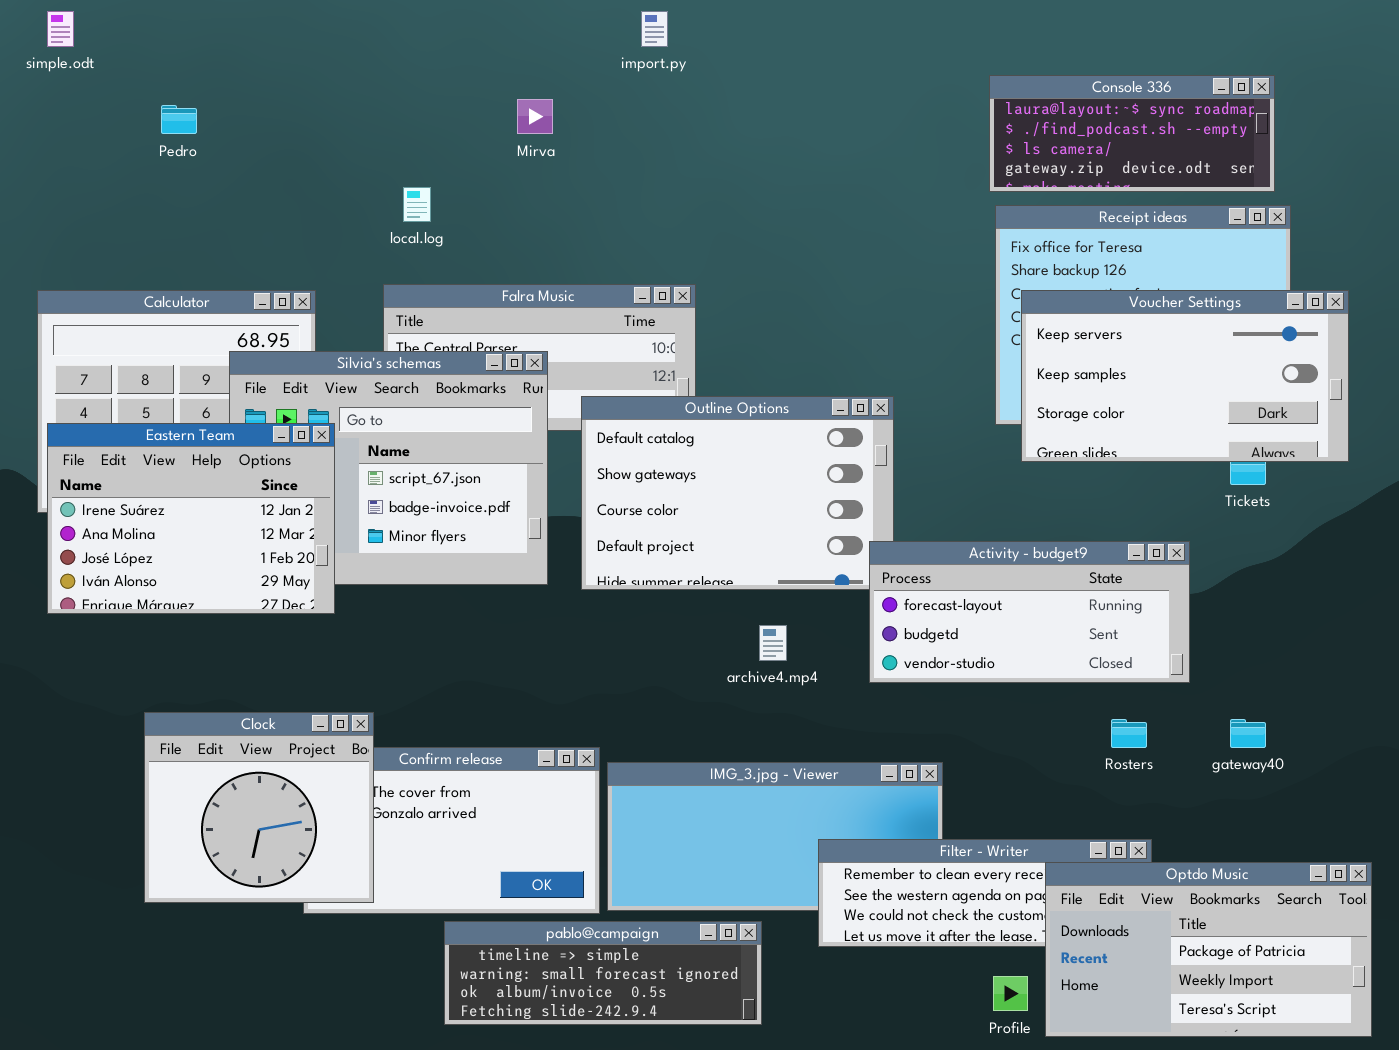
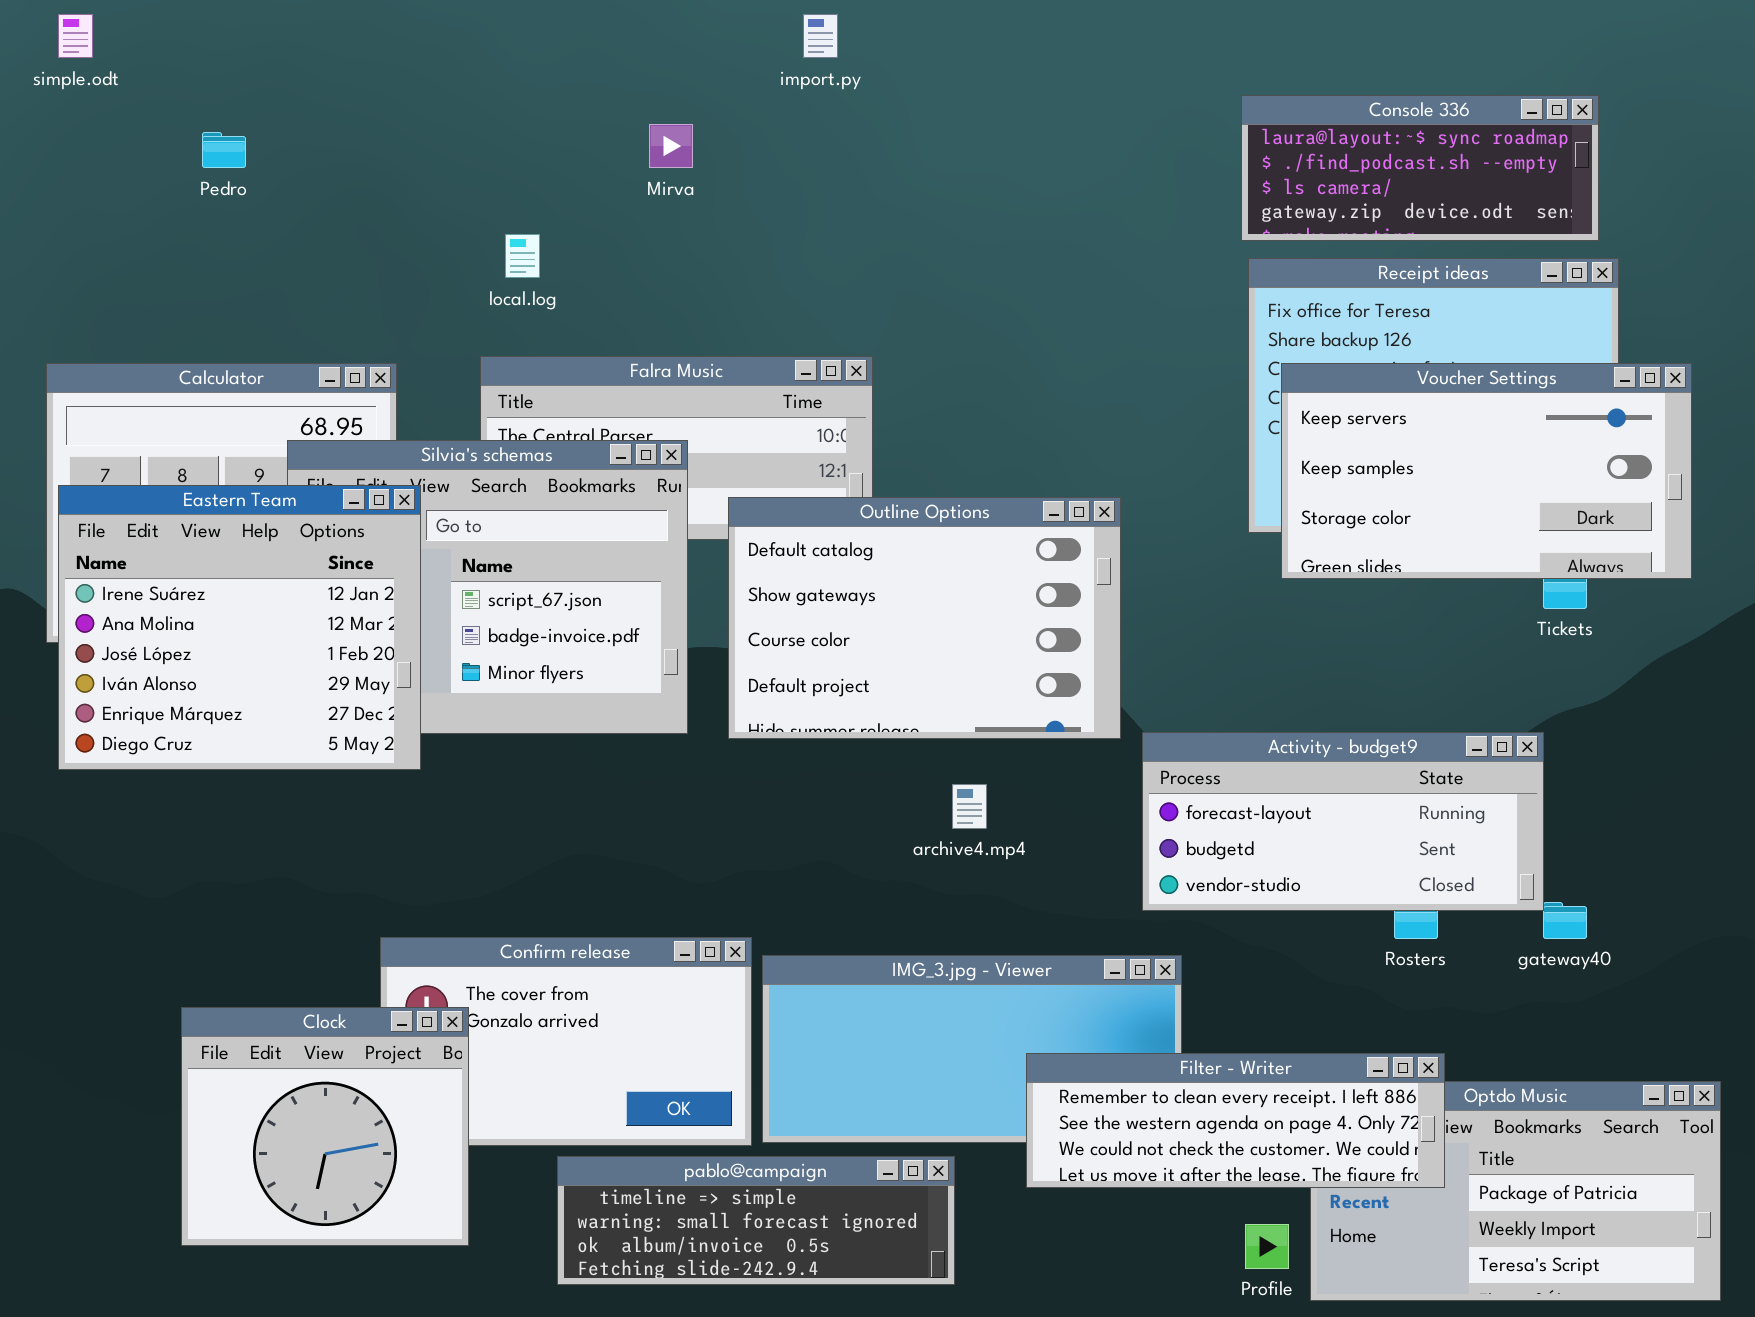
Eastern Team: [47,423,335,614] -> [58,485,421,770], resized
Activity - budget9: [869,541,1190,683] -> [1142,732,1544,911], moved
Clock: [144,712,374,903] -> [181,1007,469,1246], moved
Filter - Writer: [818,839,1152,947] -> [1026,1053,1445,1188], raised

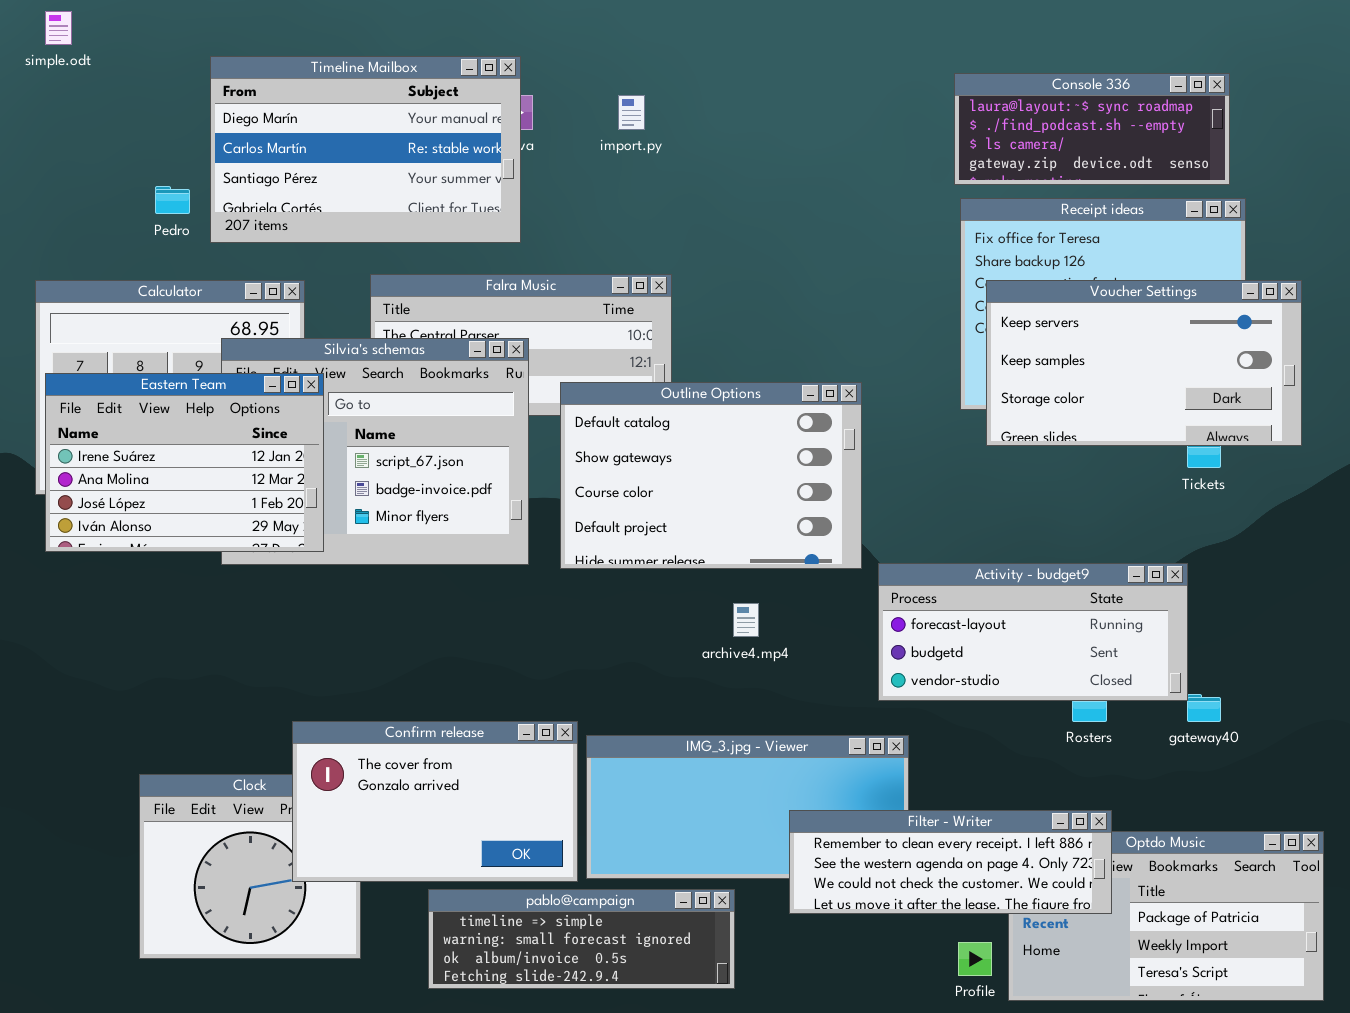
import.py: [803,14,838,58] -> [618,95,645,130], moved
Timeline Mailbox: none -> [210,56,521,243], opened
Pedro: [202,132,246,168] -> [155,186,190,214], moved
Eastern Team: [58,485,421,770] -> [45,373,324,552], resized
Confirm release: [380,937,752,1146] -> [292,721,578,882], raised

